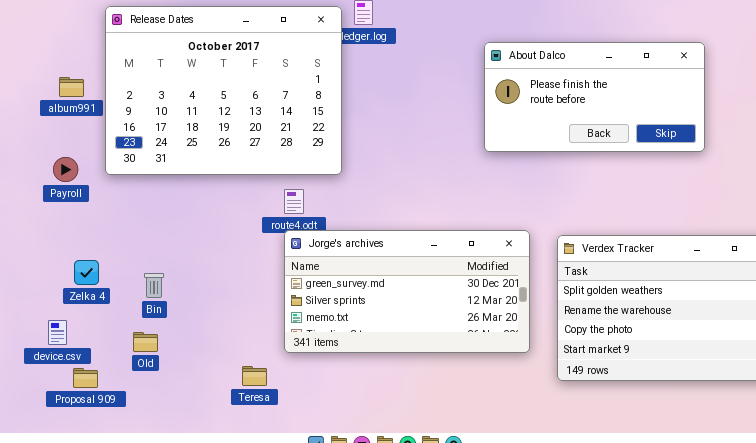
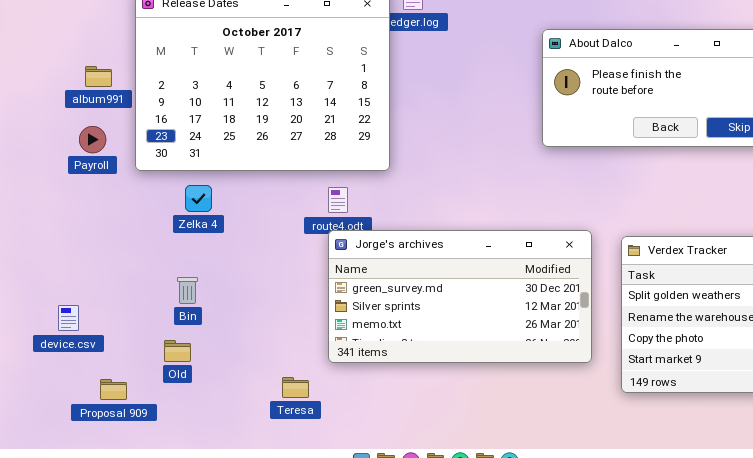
Payroll: [53,157,78,182] -> [79,126,106,153], moved
Zelka 4: [74,260,99,285] -> [185,185,212,212], moved
device.csv: [48,320,67,345] -> [58,305,79,331], moved

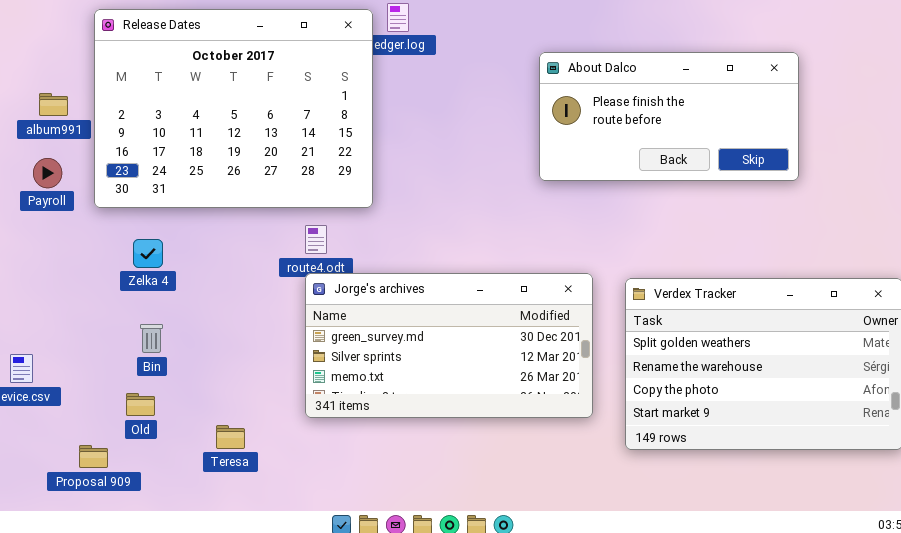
Zelka 4: [185,185,212,212] -> [133,239,163,268], moved
Teresa: [282,377,309,398] -> [216,425,245,449], moved
Proposal 909: [100,379,127,400] -> [79,445,108,468], moved

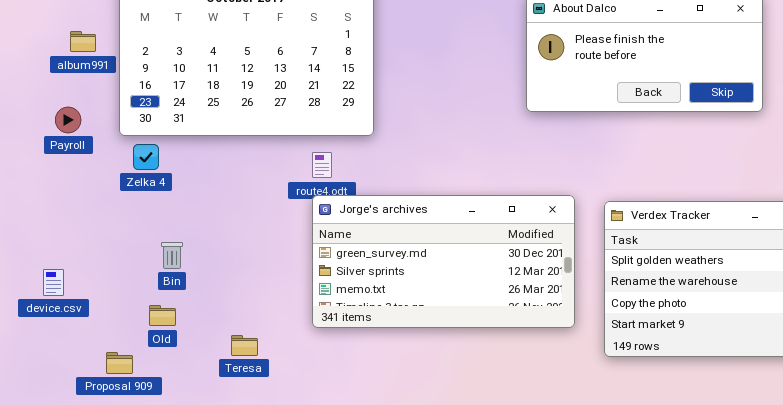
Payroll: [33,158,62,188] -> [55,107,81,133], moved
Zelka 4: [133,239,163,268] -> [133,144,159,170], moved

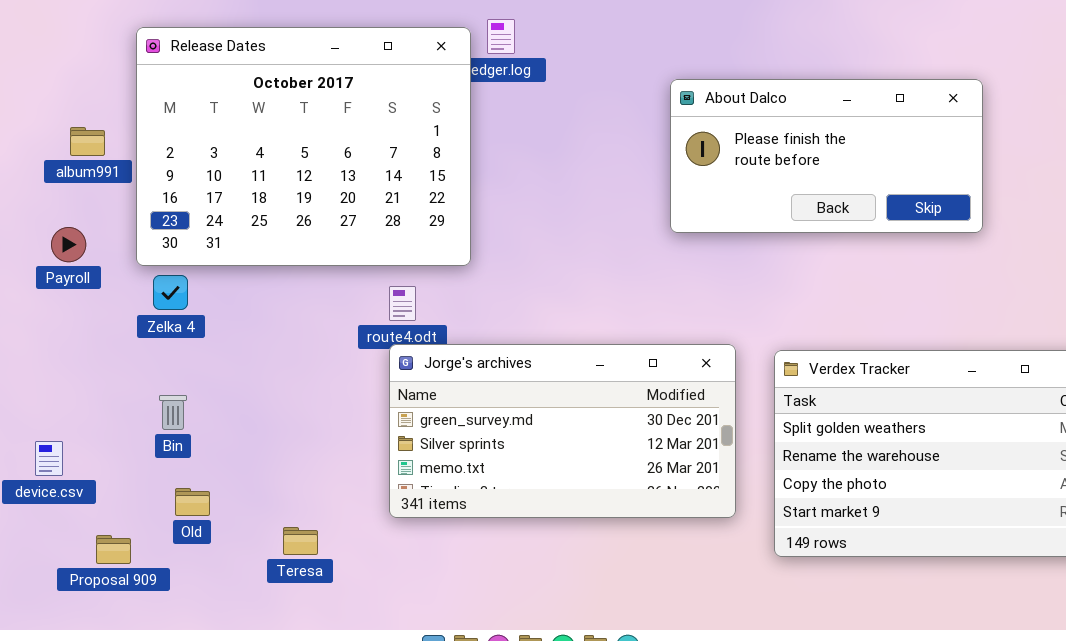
Bin: [161,242,183,269] -> [159,395,187,430], moved
Proposal 909: [106,352,133,374] -> [96,535,131,564], moved

